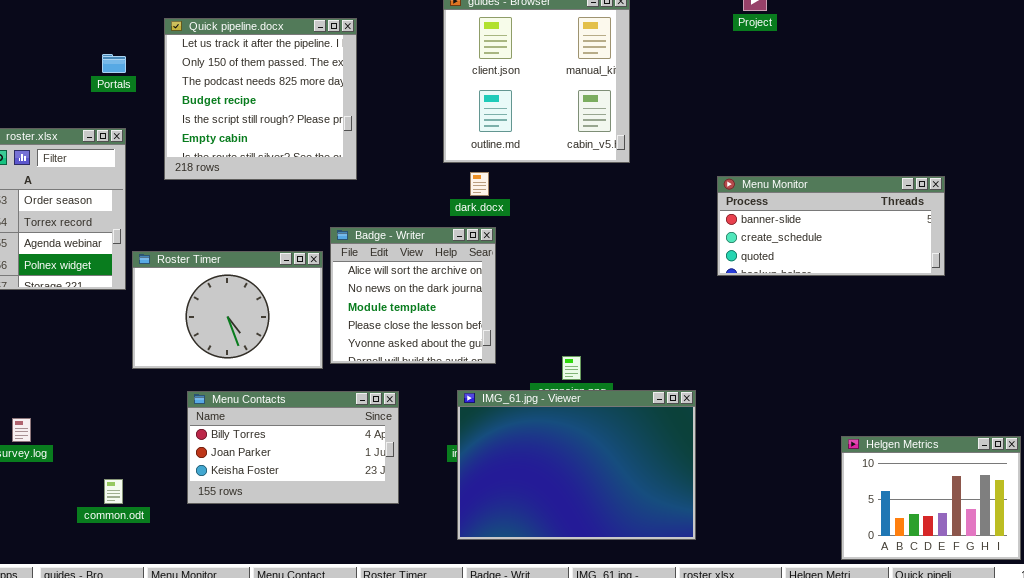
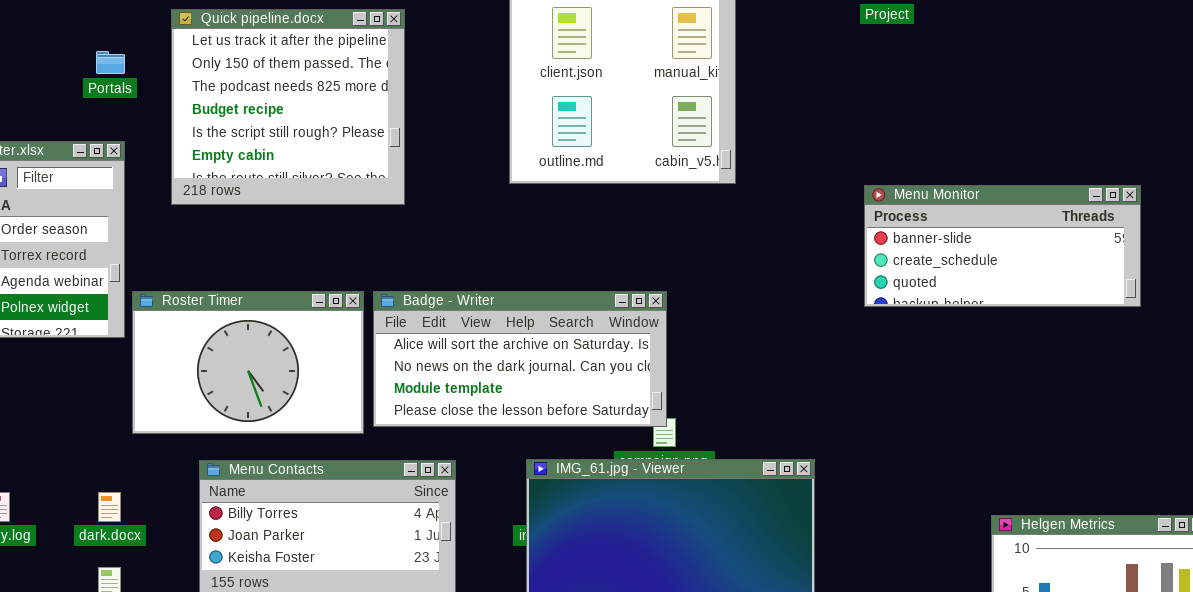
dark.docx: [470,172,489,196] -> [98,492,121,522], moved
Menu Monitor: [717,176,945,276] -> [864,185,1141,307], moved
Badge - Writer: [330,227,496,364] -> [373,291,667,427], resized

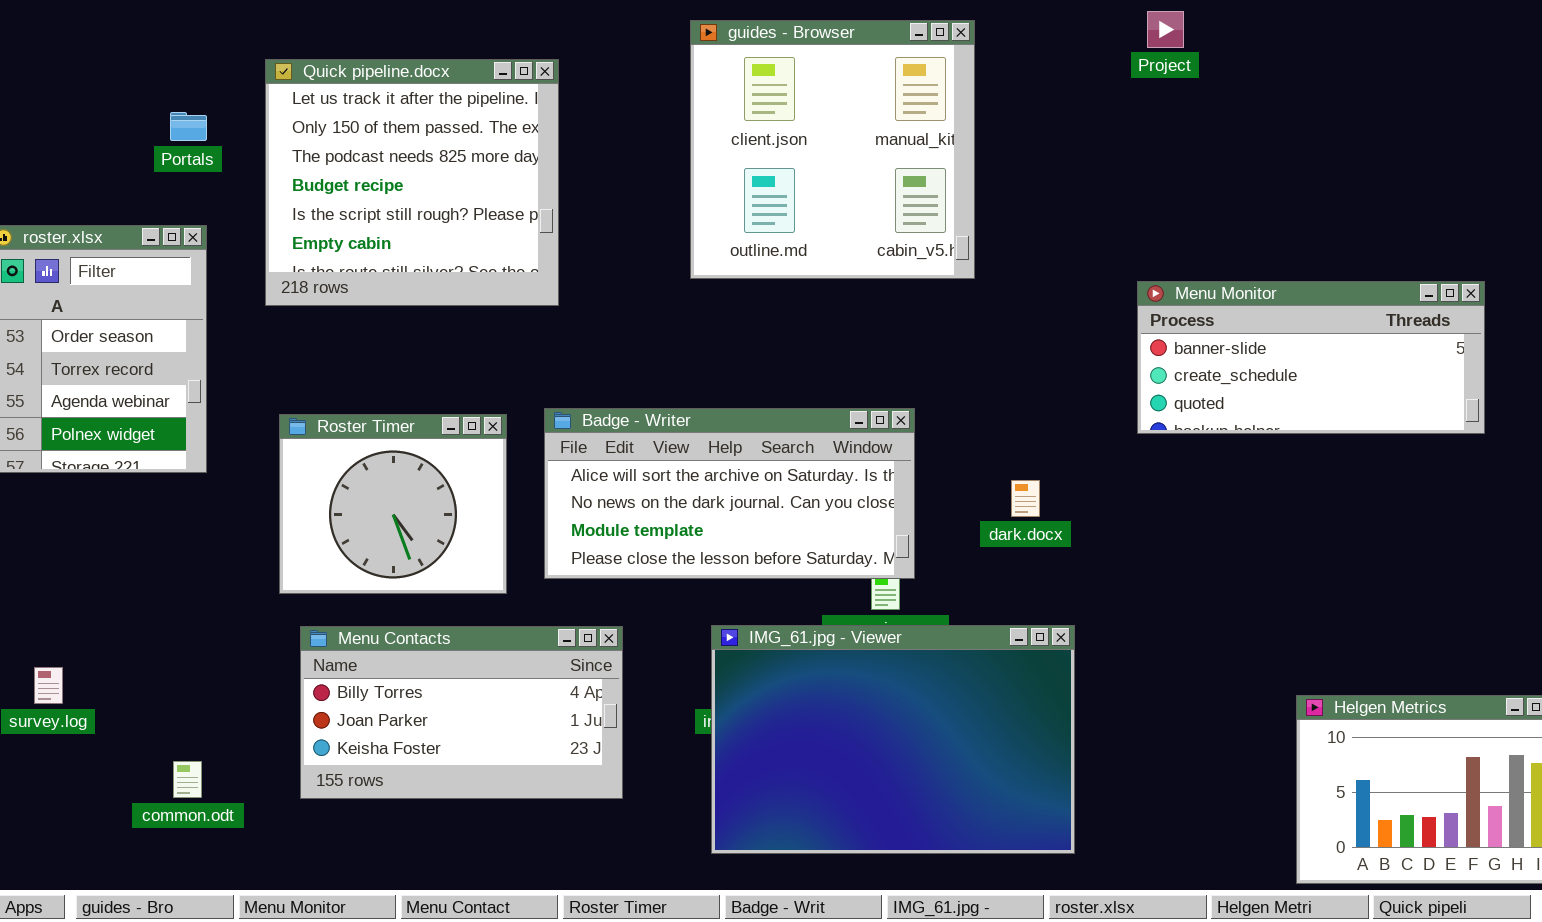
Roster Timer: [132,291,364,434] -> [279,414,507,594], resized
Badge - Writer: [373,291,667,427] -> [544,408,915,579], moved
dark.docx: [98,492,121,522] -> [1011,480,1040,517], moved

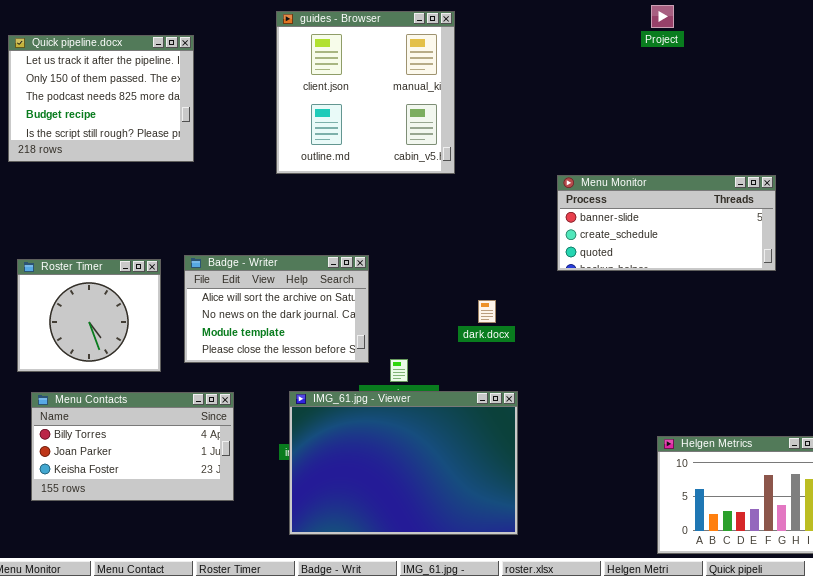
Project: [1147,11,1184,48] -> [651,5,674,28], moved
Quick pipeline.docx: [265,59,559,306] -> [8,35,194,162], resized
Badge - Writer: [544,408,915,579] -> [184,255,369,363], resized

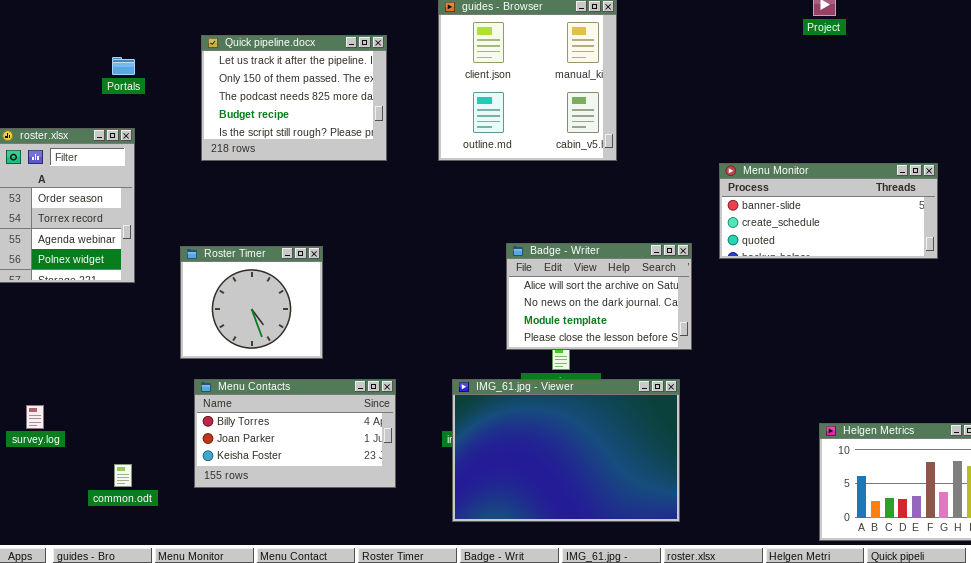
Quick pipeline.docx: [8,35,194,162] -> [201,35,387,161], moved
Badge - Writer: [184,255,369,363] -> [506,243,692,350], moved

